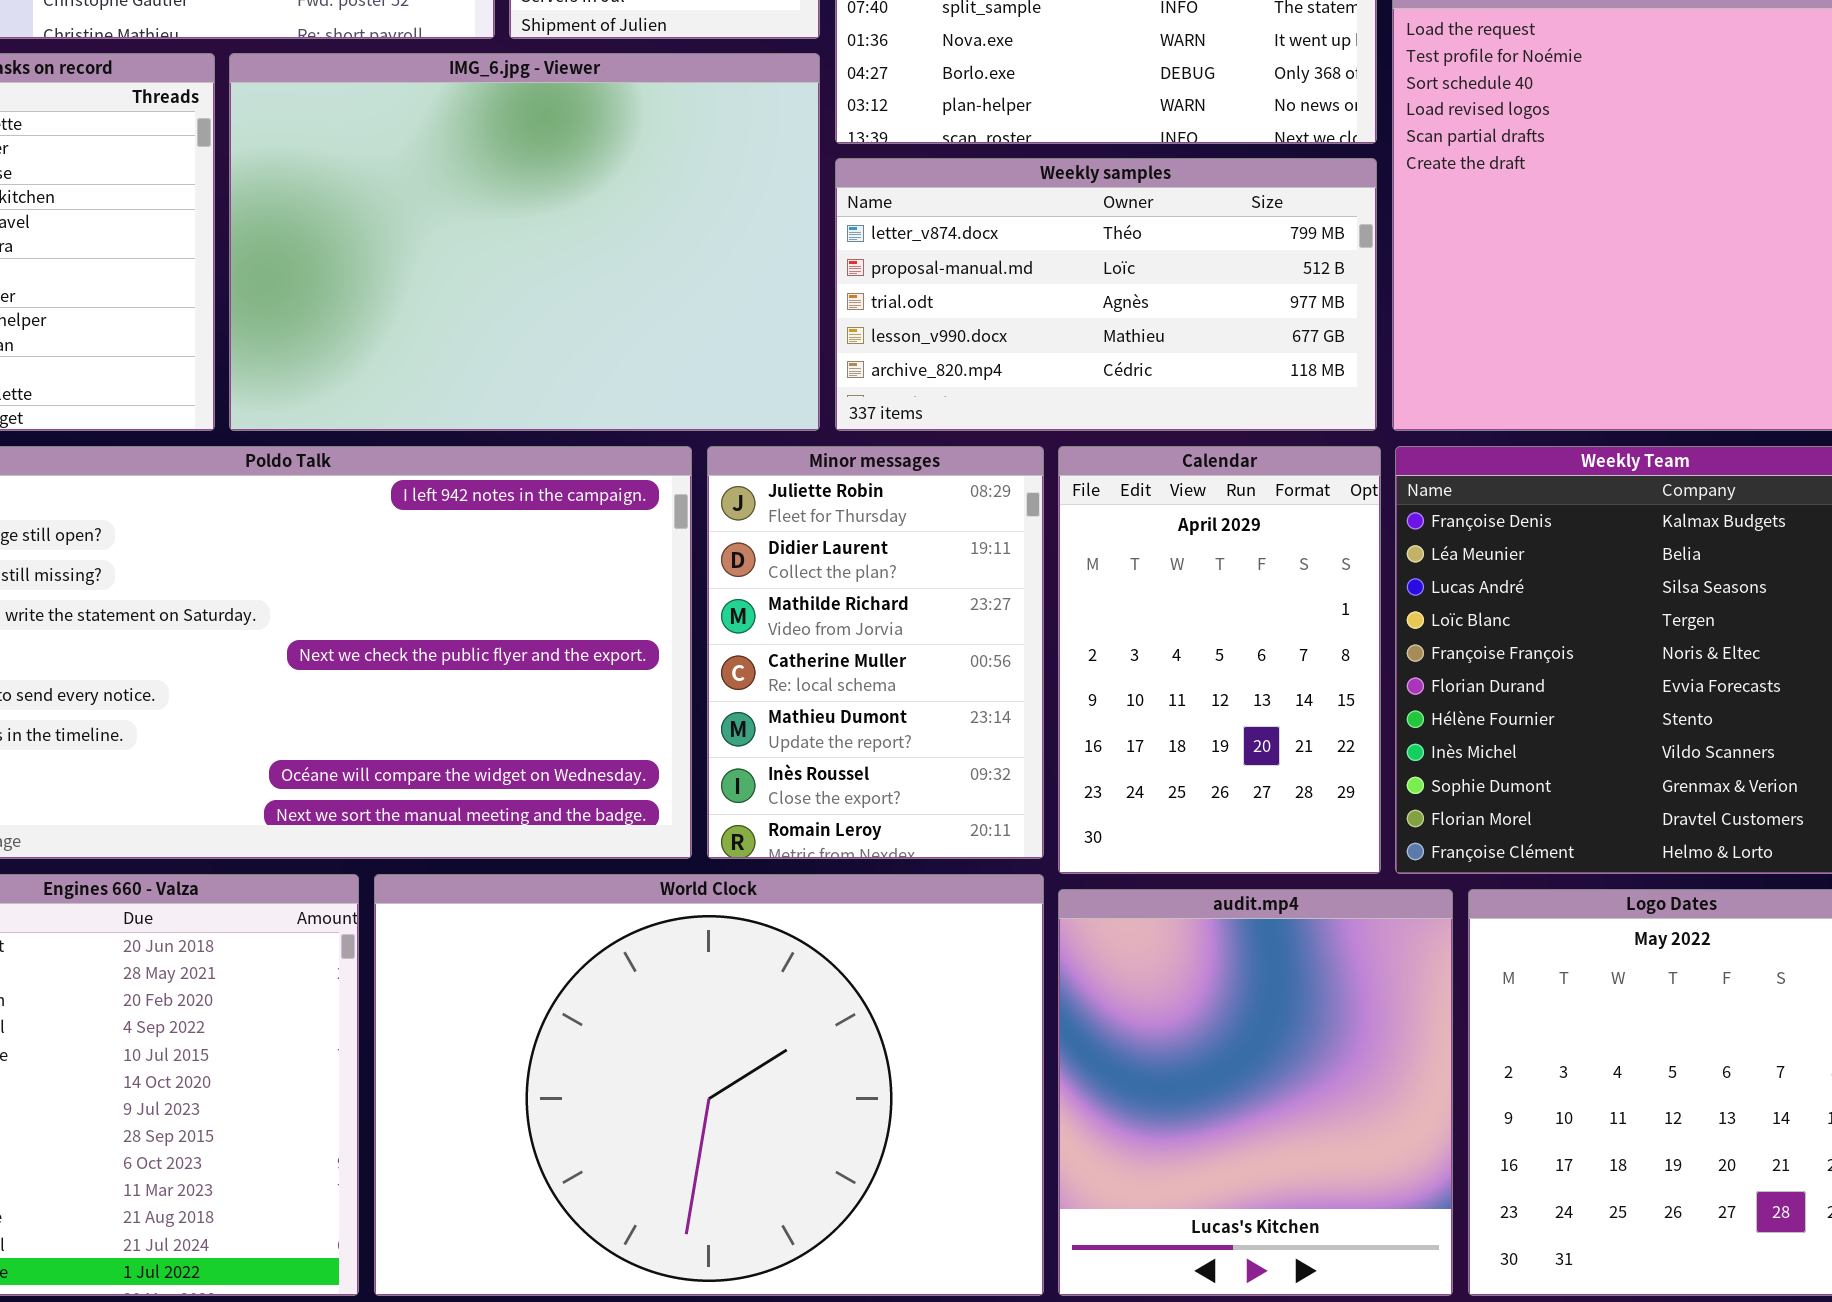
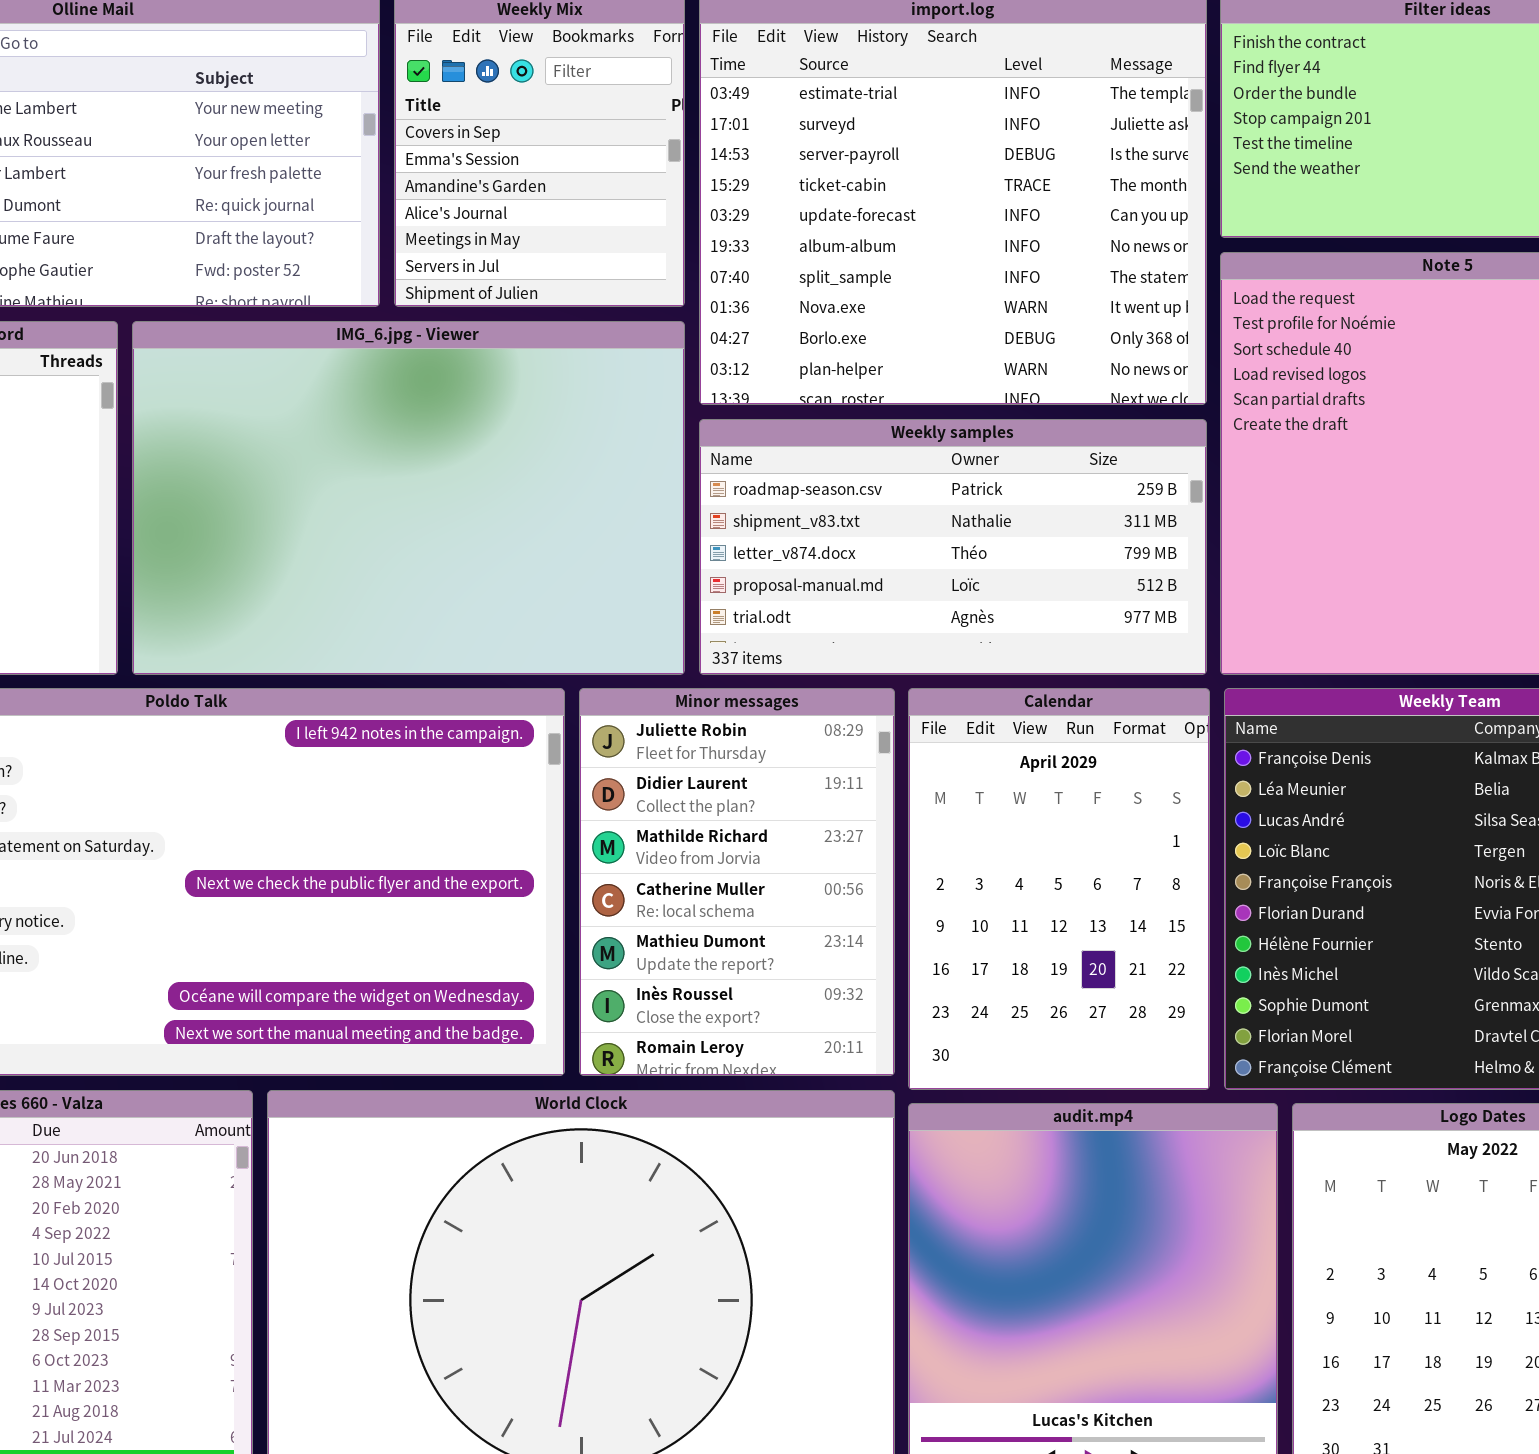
Weekly samples: [835,158,1377,431] -> [699,419,1207,675], scrolled up 2 rows

